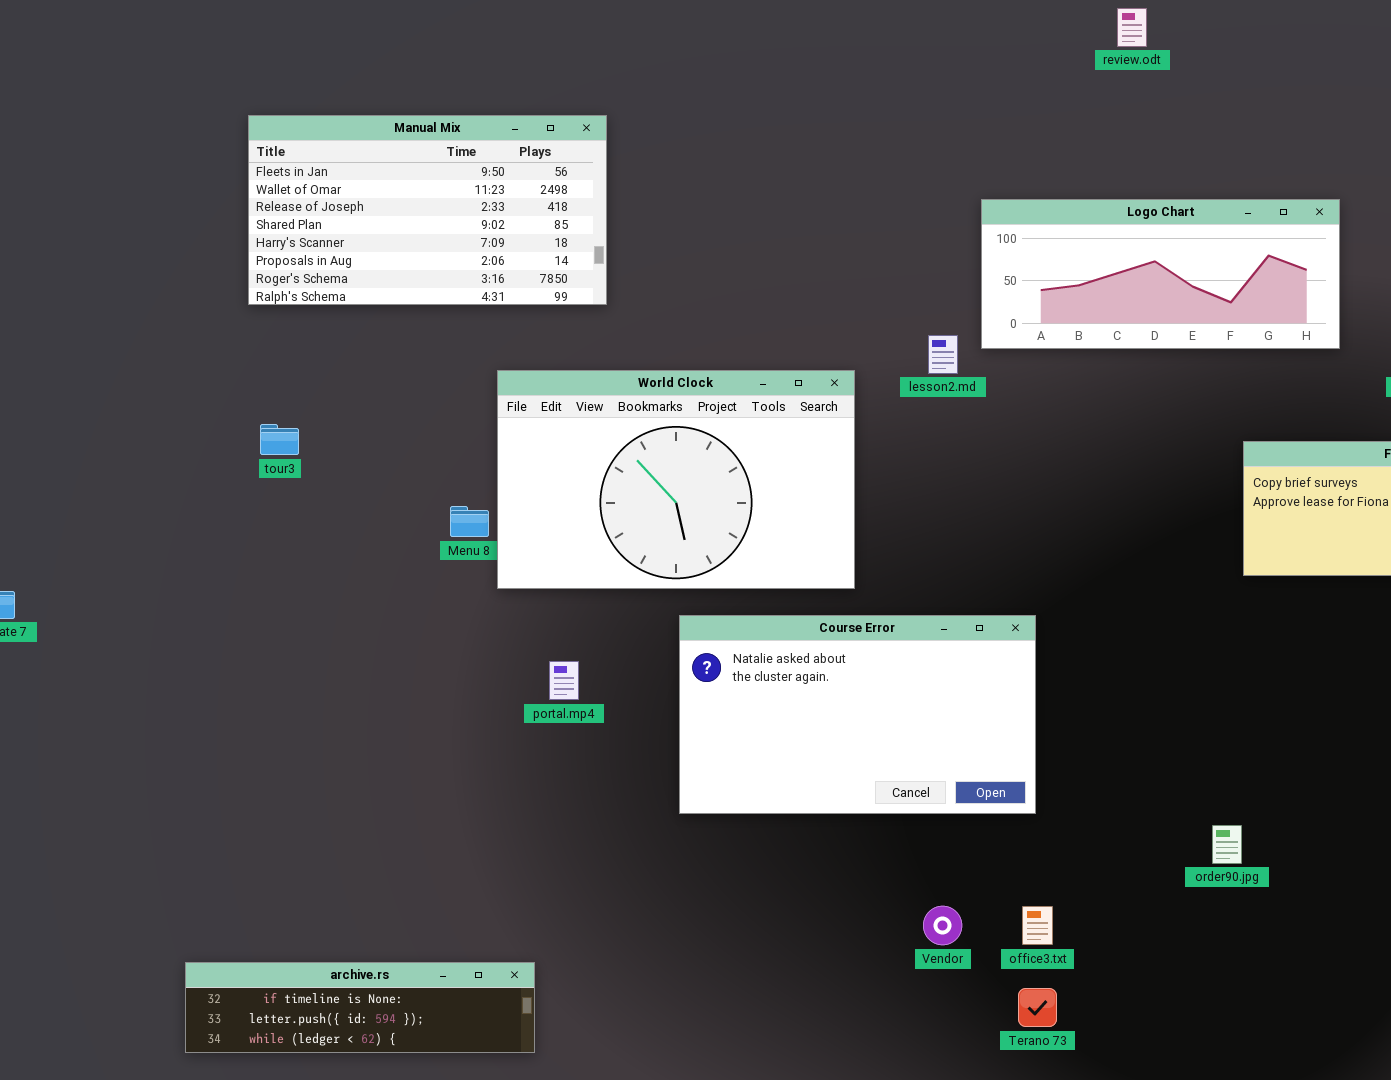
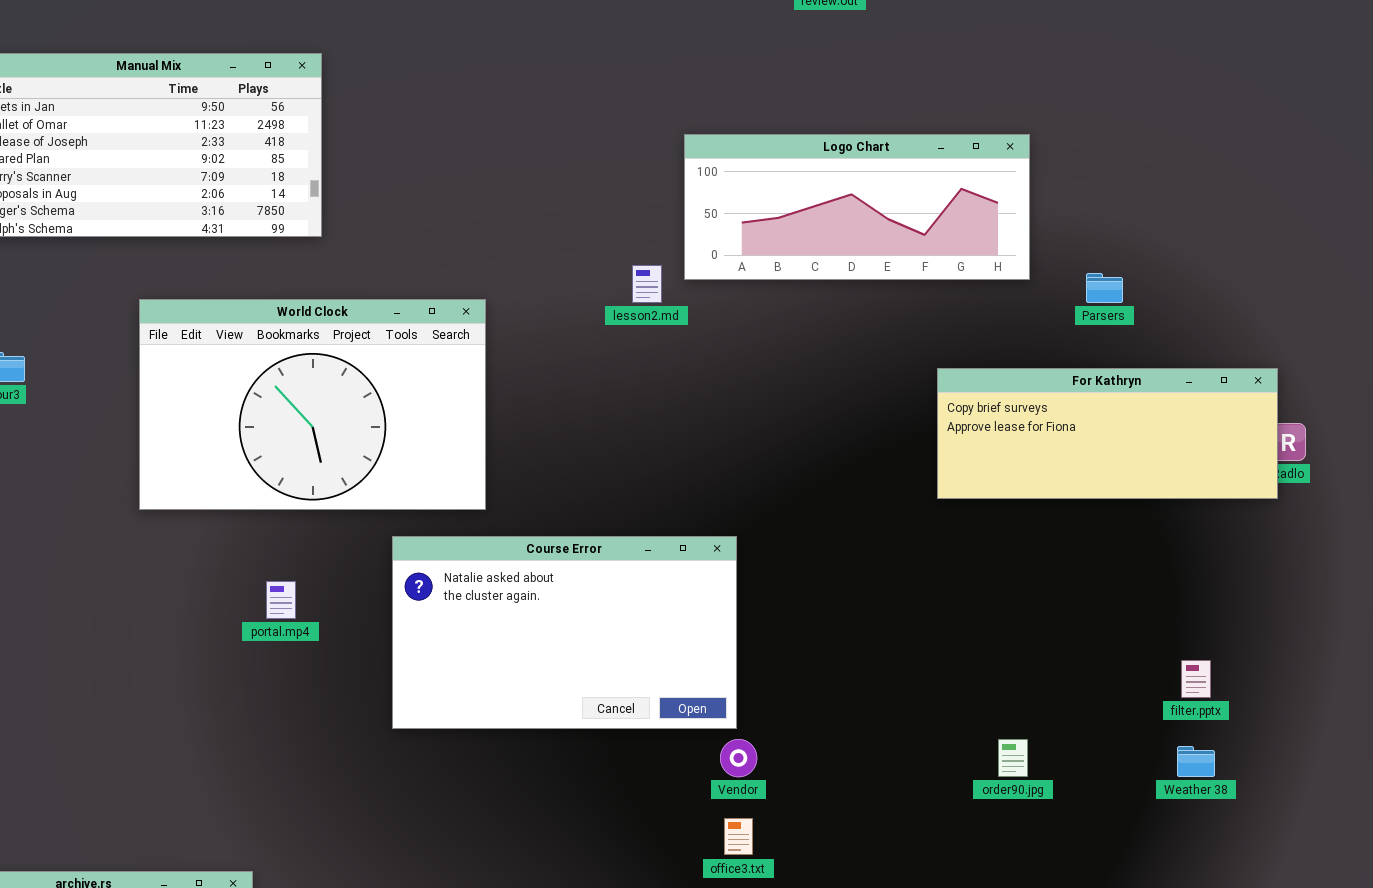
World Clock: [497,370,855,589] -> [139,299,486,510], moved
order90.jpg: [1212,825,1242,864] -> [998,739,1028,777], moved
Vendor: [923,906,962,945] -> [720,739,757,777], moved

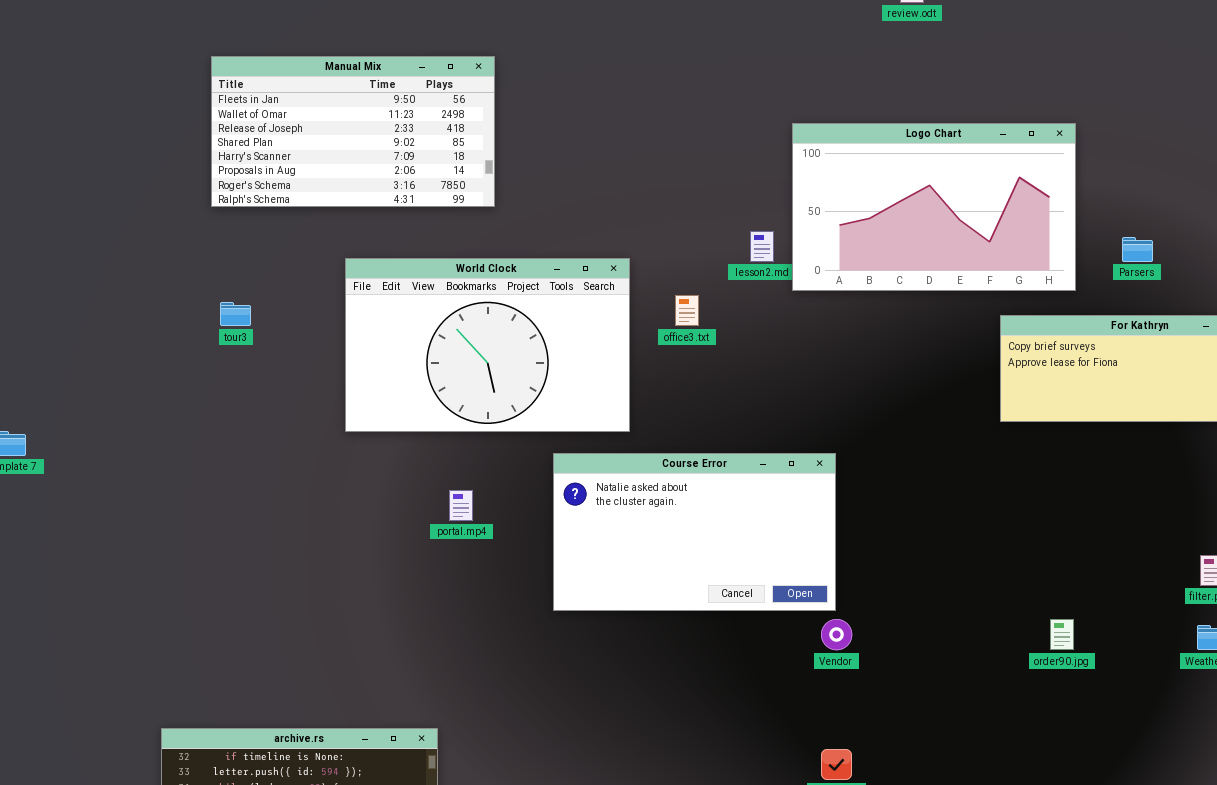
Logo Chart: [684,134,1030,280] -> [792,123,1076,291], resized
office3.txt: [724,818,753,855] -> [675,295,699,326], moved

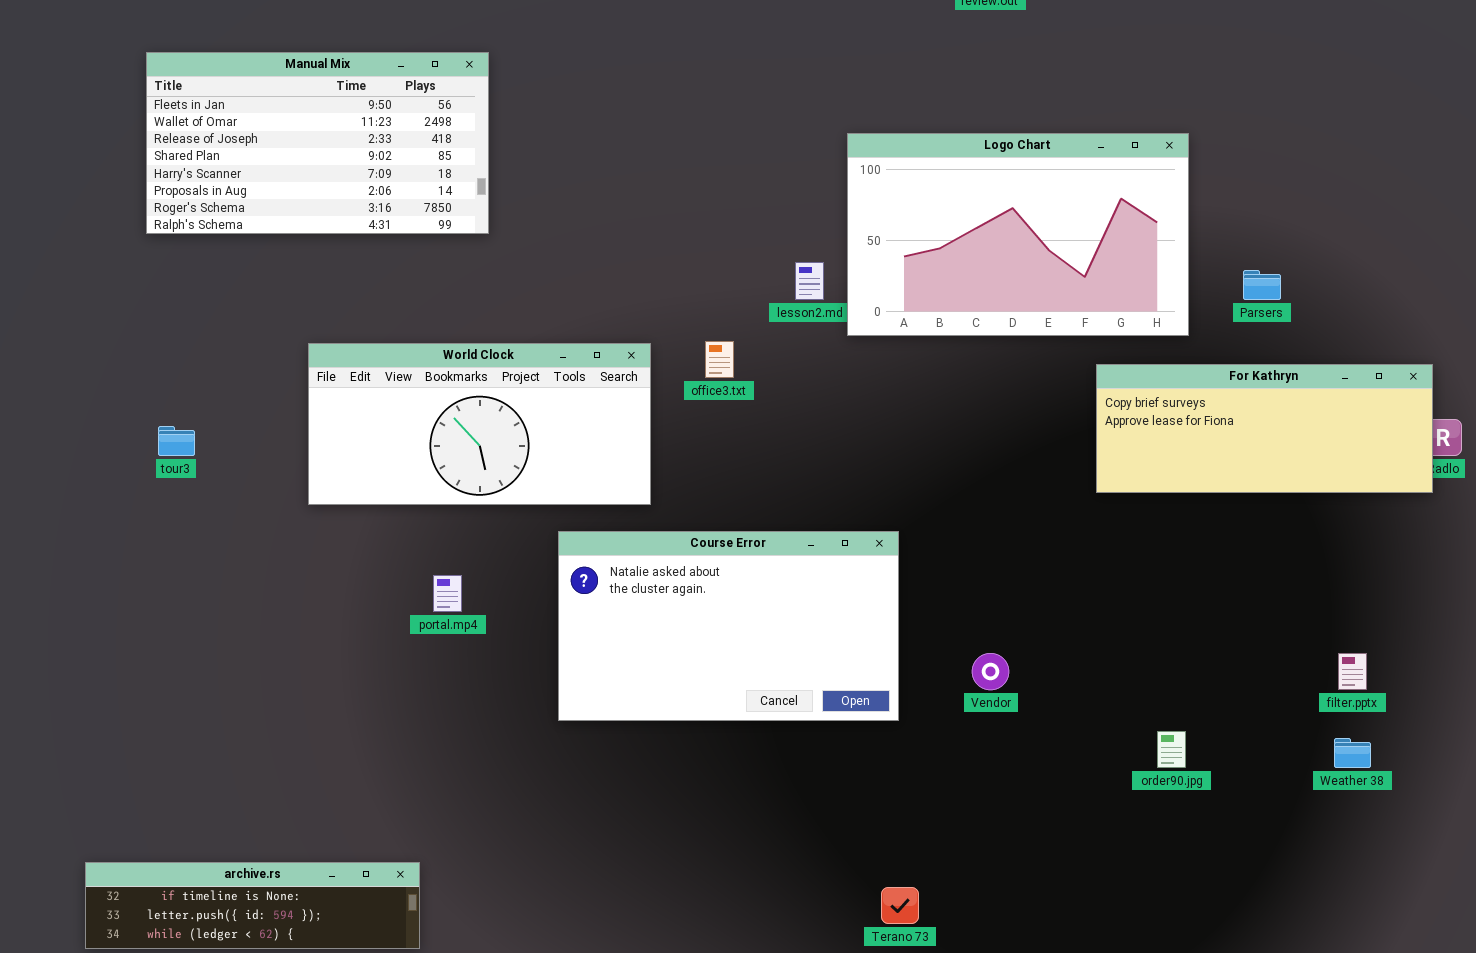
World Clock: [345,258,630,432] -> [308,343,651,505], resized
tour3: [220,302,251,326] -> [158,426,195,456], moved
Vendor: [821,619,852,650] -> [972,653,1009,690], moved

